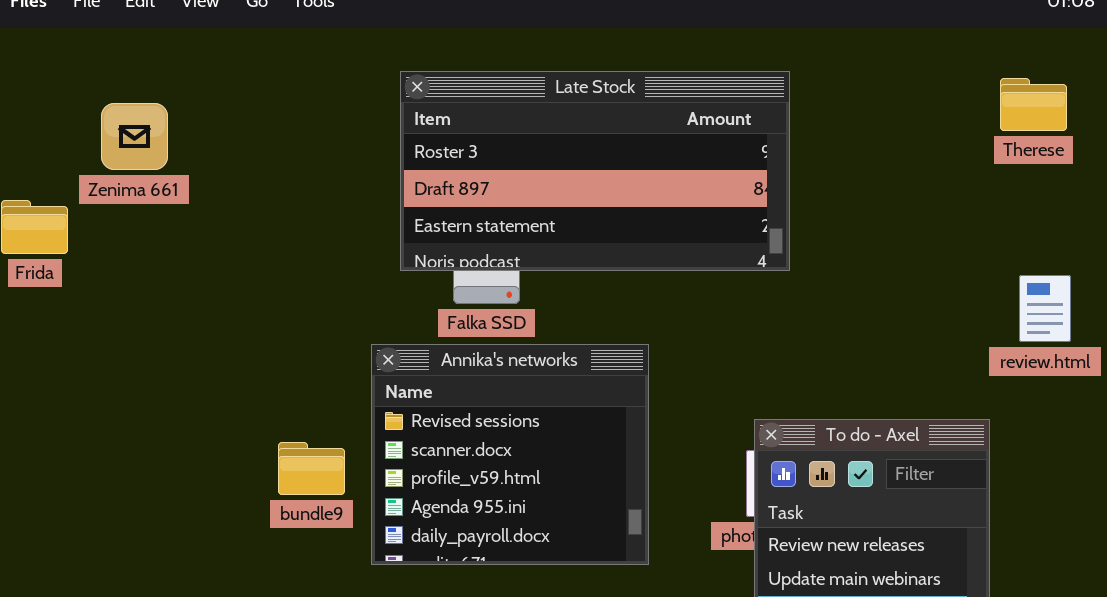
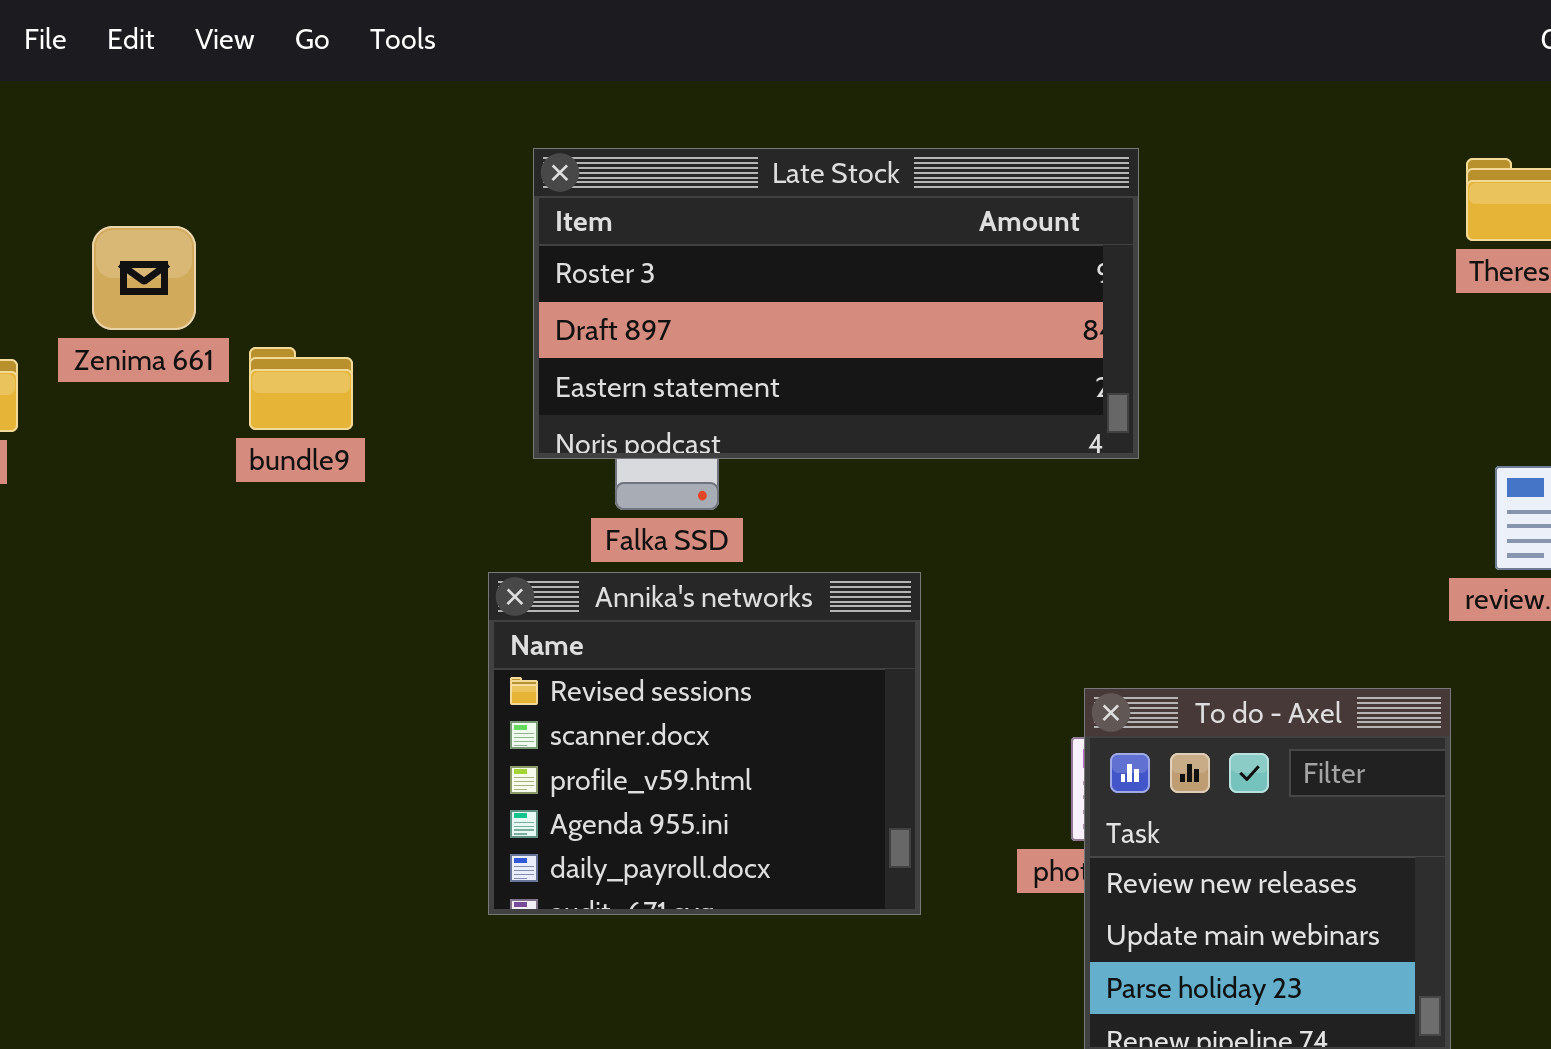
Zenima 661: [101,103,168,170] -> [92,226,196,330], moved
bundle9: [278,442,345,495] -> [249,347,353,430], moved

